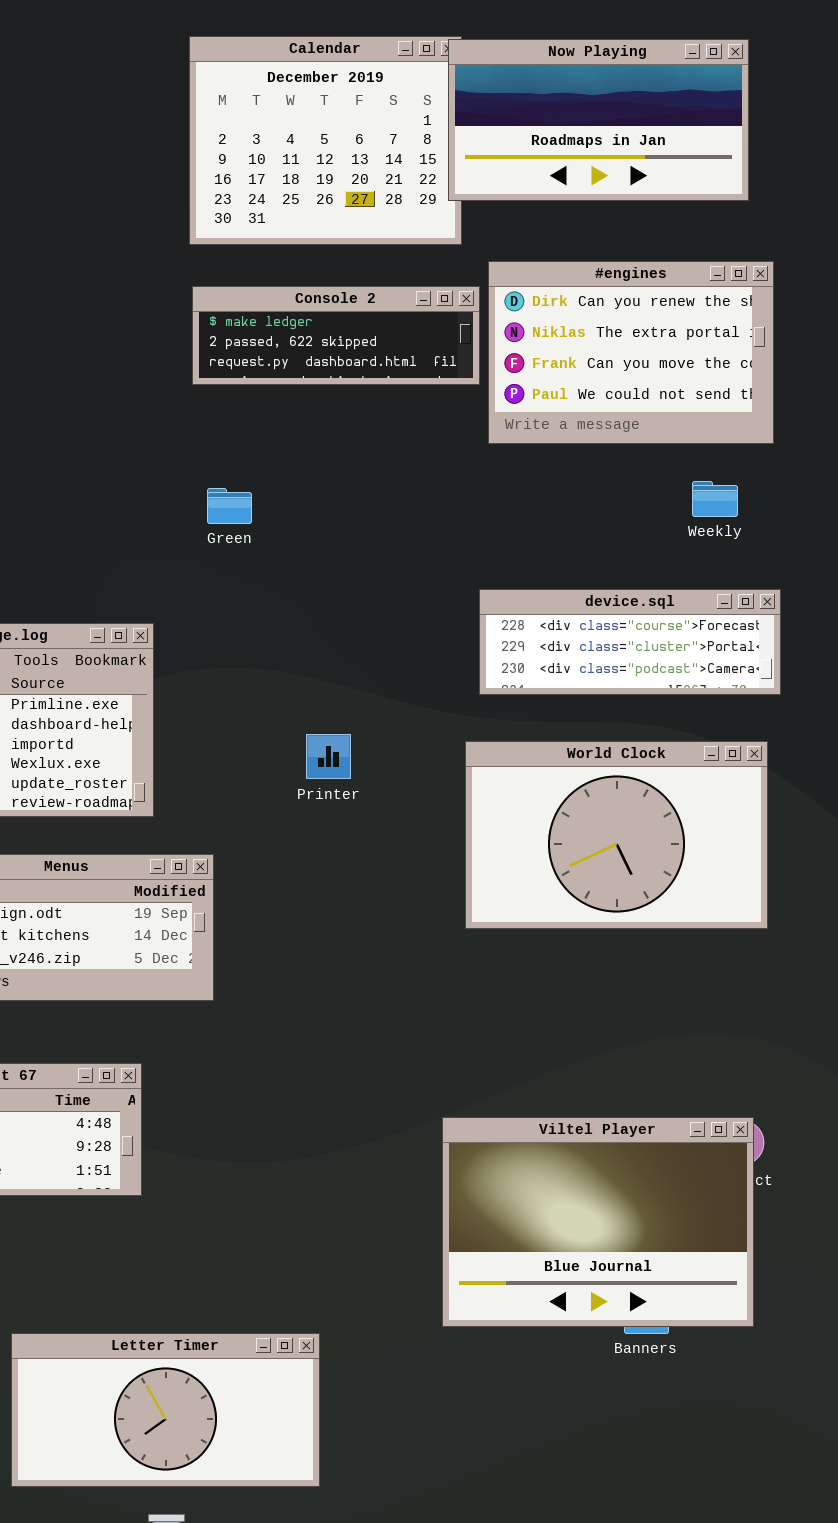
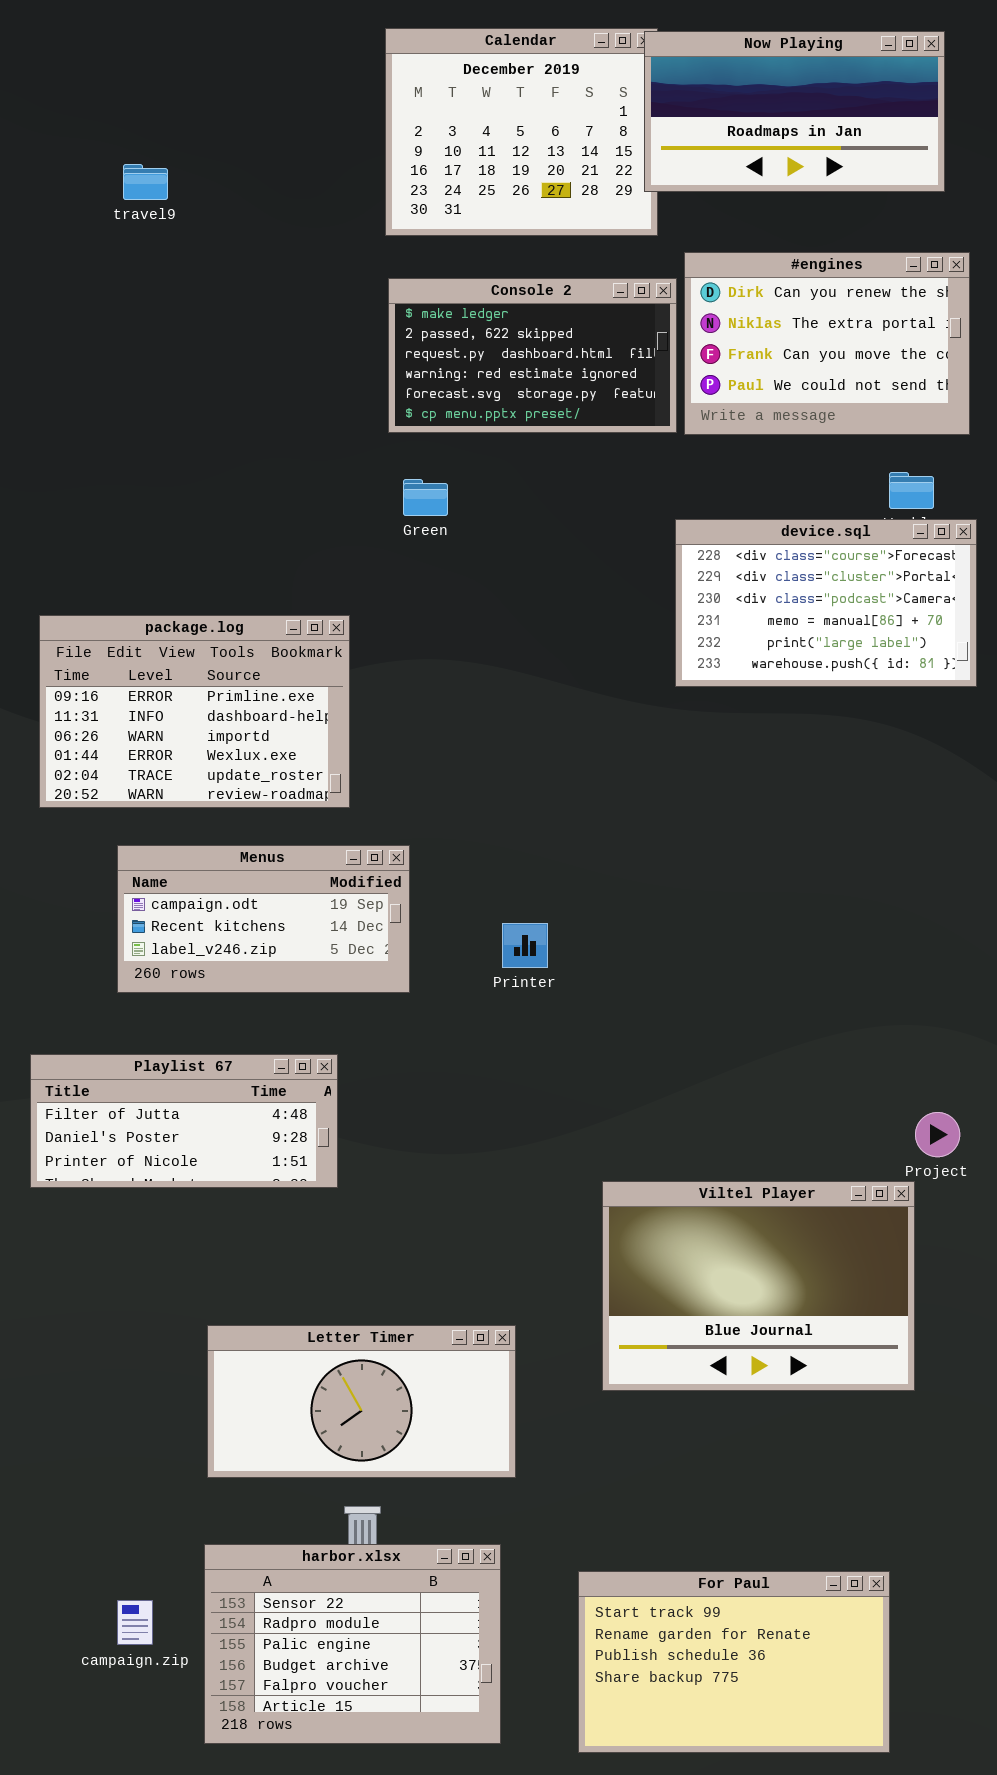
Console 2: [192,286,480,385] -> [388,278,677,433], resized
device.sql: [479,589,781,695] -> [675,519,977,687], resized
Printer: [306,734,351,779] -> [502,923,548,968], moved
World Clock: [465,741,768,929] -> none, closed
Viltel Player: [442,1117,754,1327] -> [602,1181,915,1391], moved

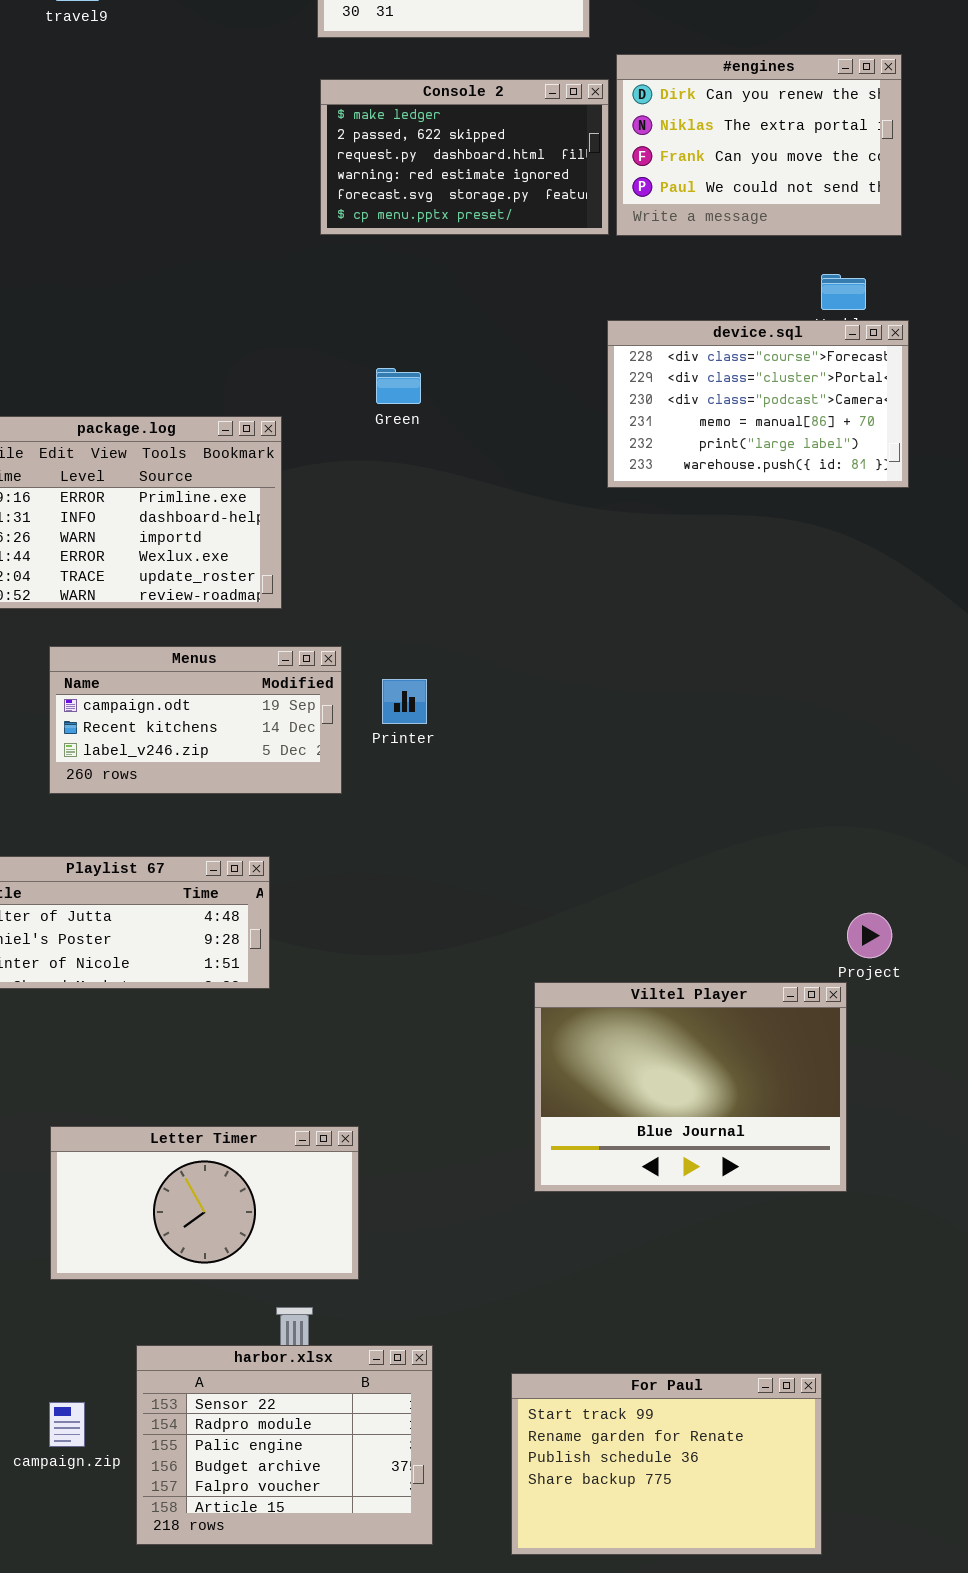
Green: [403,479,448,516] -> [376,368,421,404], moved
Printer: [502,923,548,968] -> [382,679,427,724], moved
Letter Timer: [207,1325,516,1478] -> [50,1126,359,1280], moved

